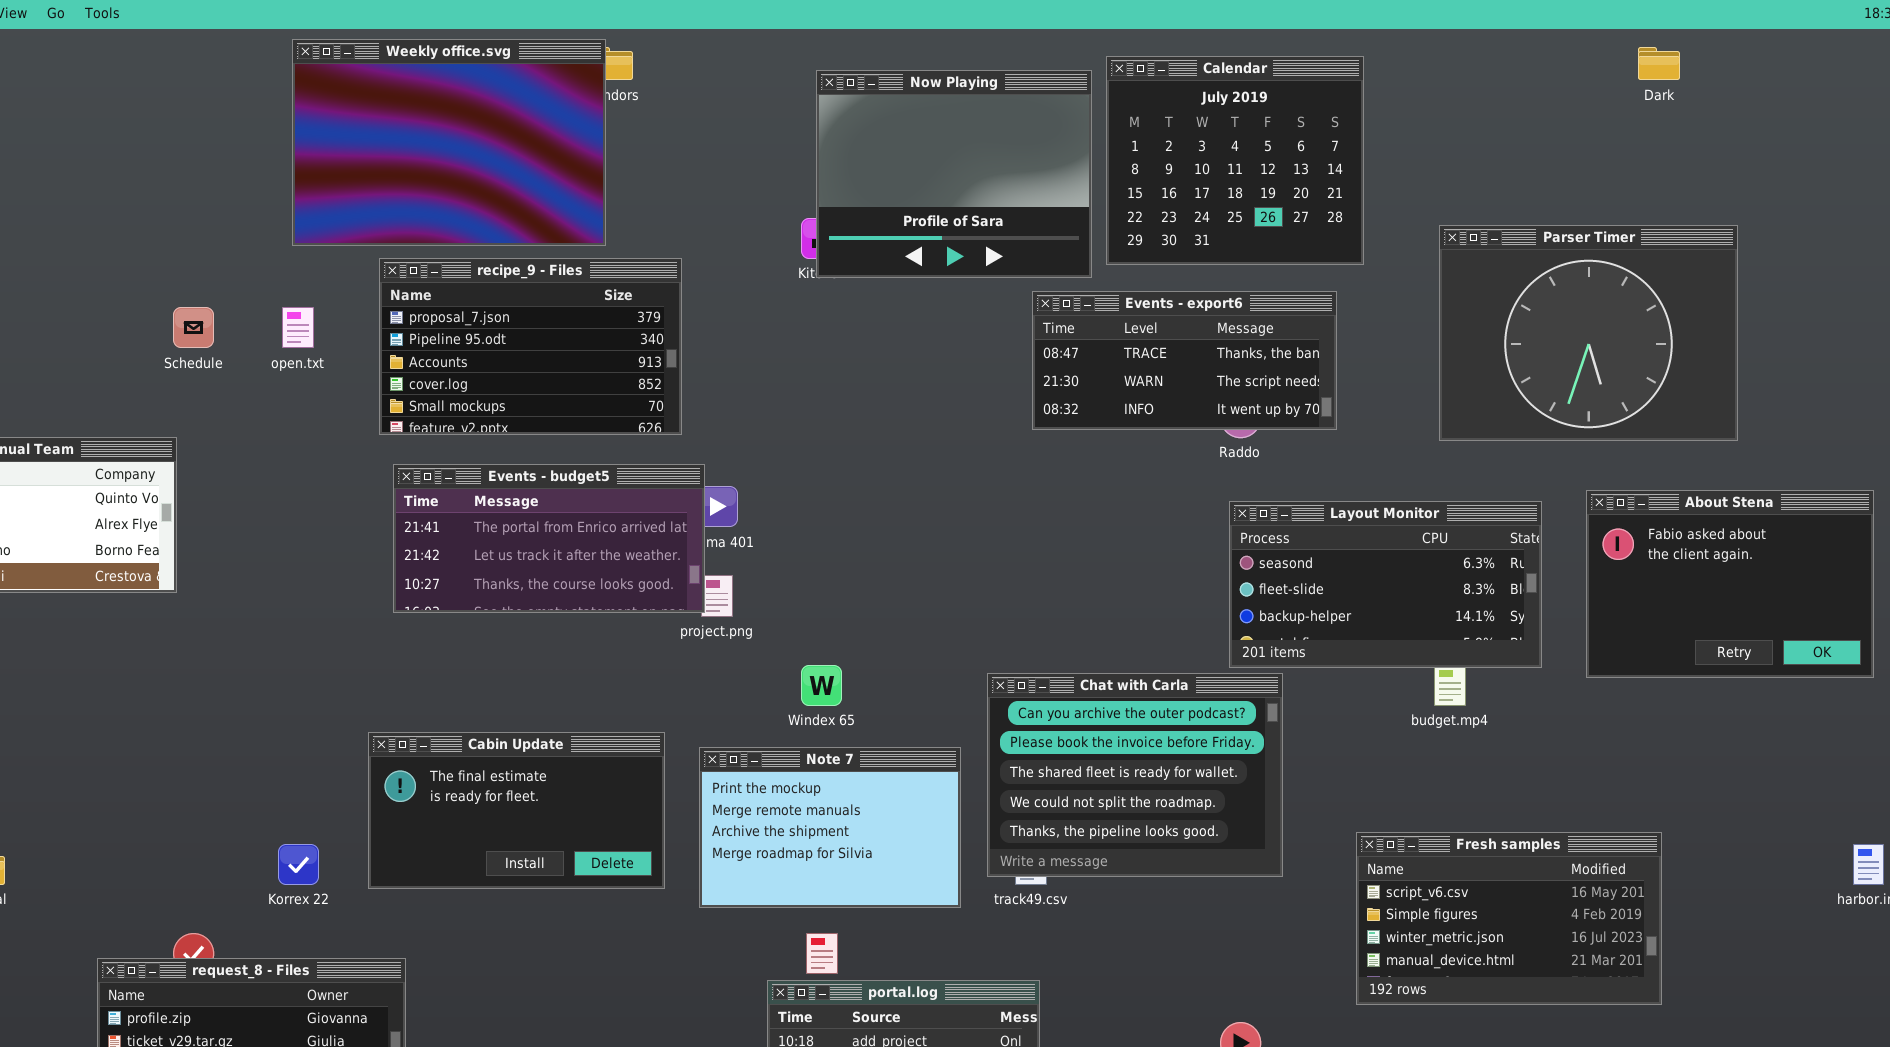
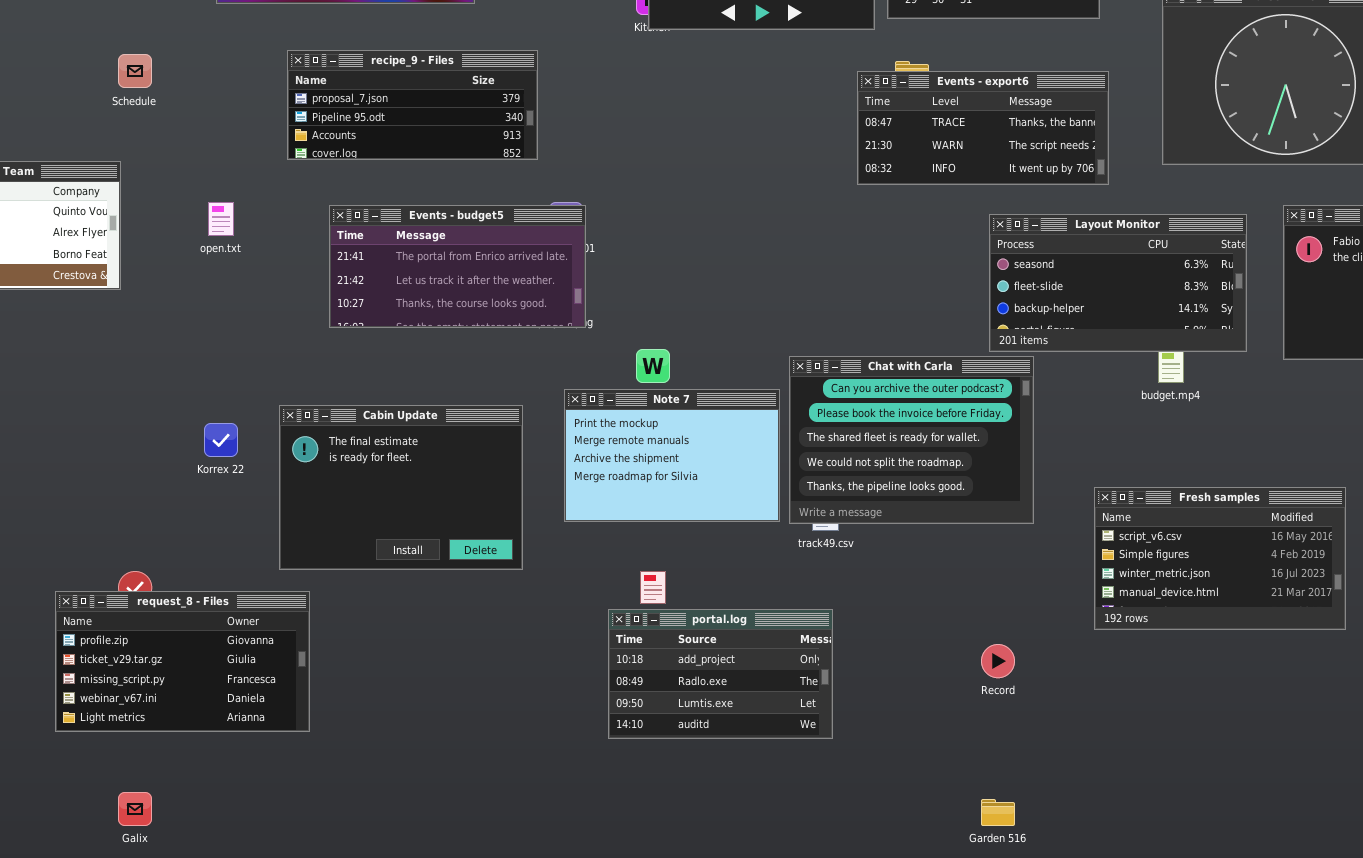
recipe_9 - Files: [379,258,682,435] -> [287,50,538,160], resized
Events - export6: [1032,291,1337,430] -> [857,71,1109,185], moved
open.txt: [282,307,314,348] -> [208,202,234,236], moved
Events - budget5: [393,464,705,613] -> [329,205,586,328], moved
Cabin Update: [368,732,665,889] -> [279,405,523,570], resized
Note 7: [699,747,961,908] -> [564,389,780,522], moved
Korrex 22: [278,844,319,885] -> [204,423,238,457], moved

